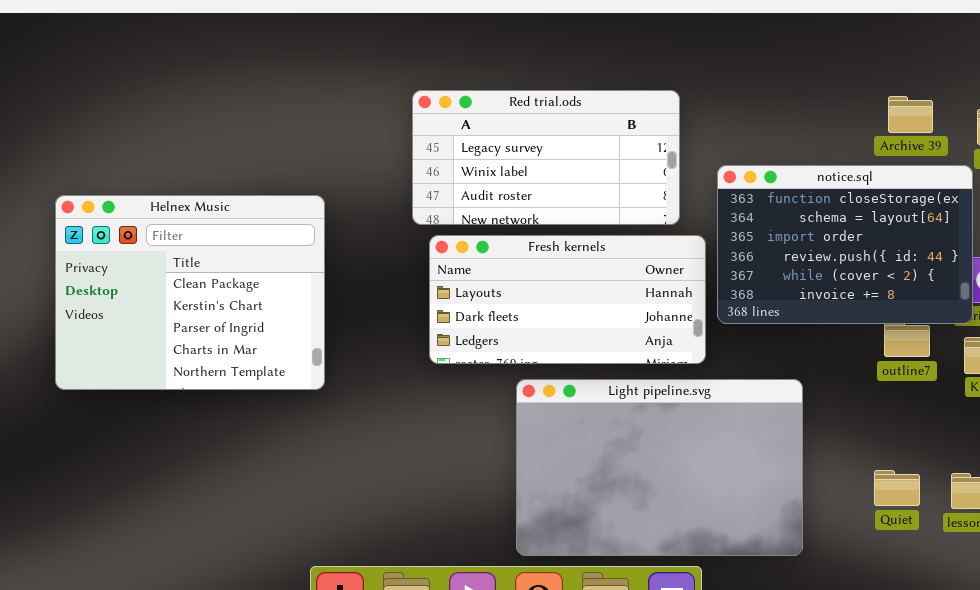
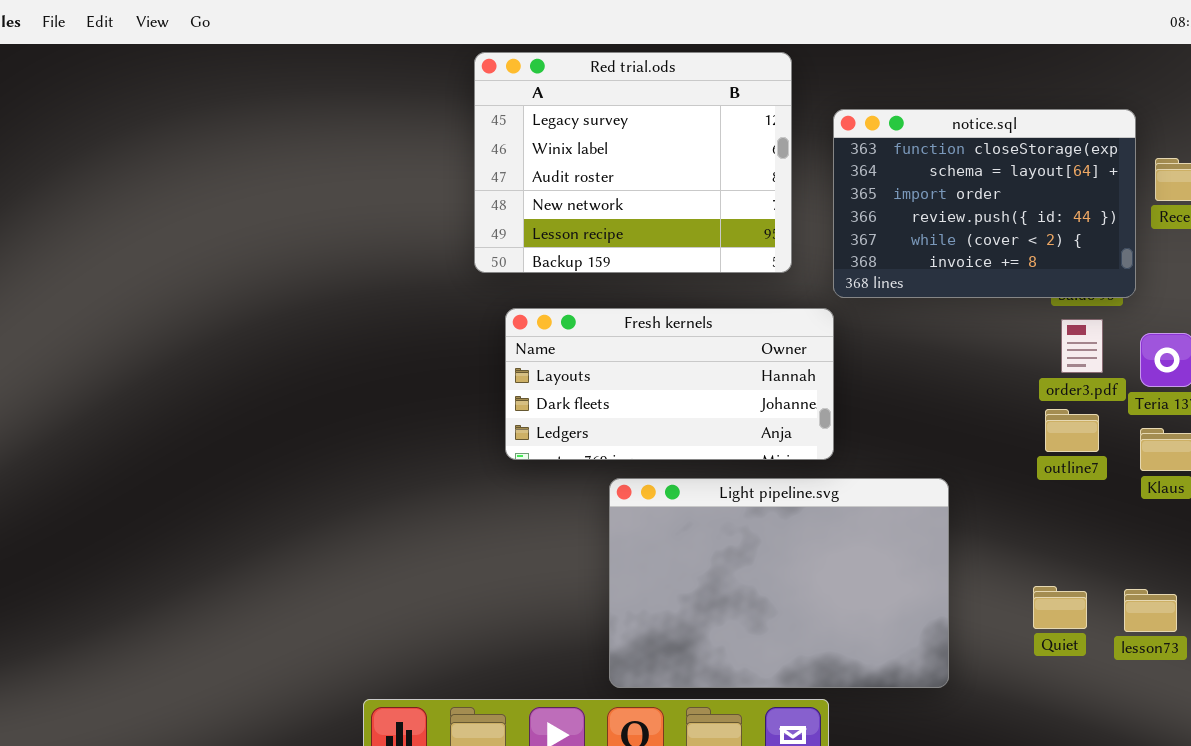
Red trial.ods: [412,90,680,225] -> [474,52,792,273], moved, resized
notice.sql: [717,165,973,324] -> [833,109,1136,298], moved
Helnex Music: [55,195,325,390] -> none, closed

